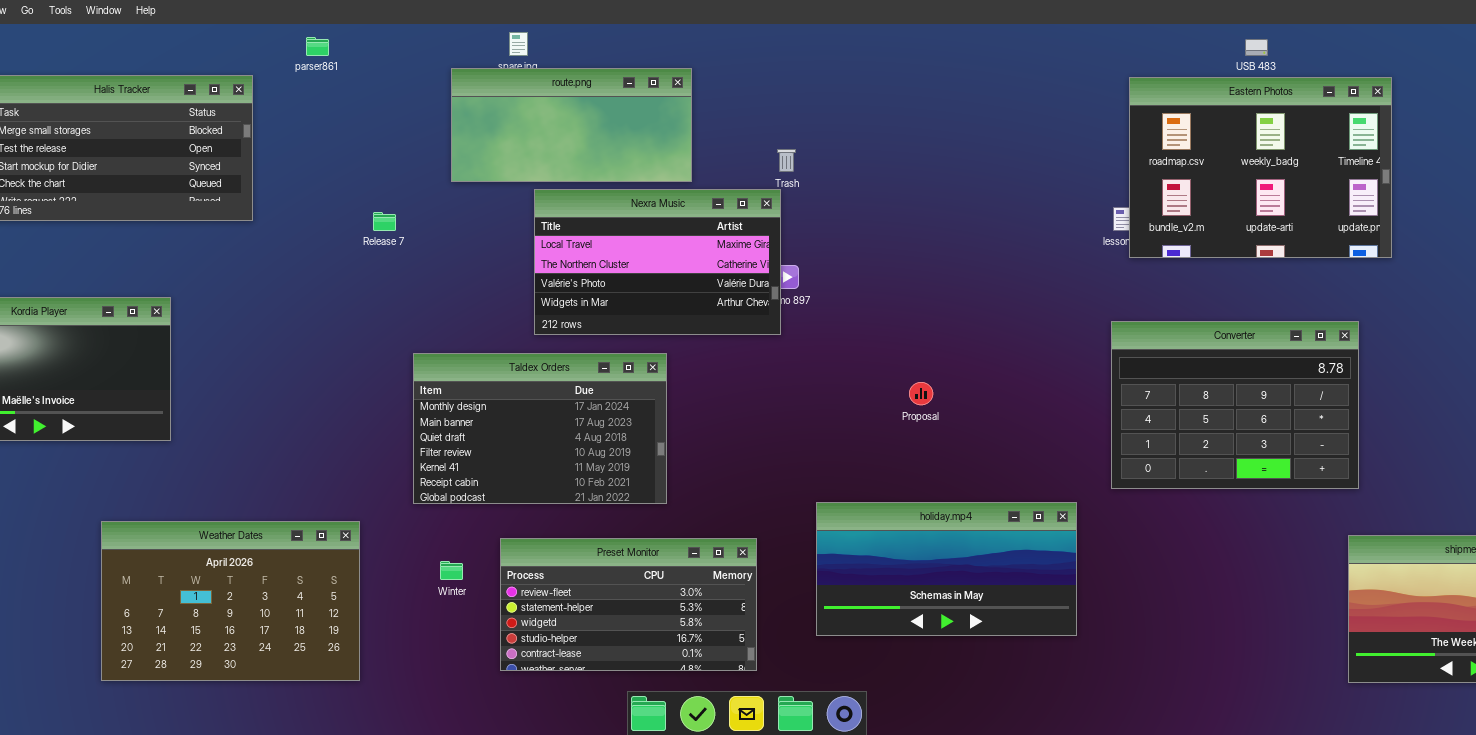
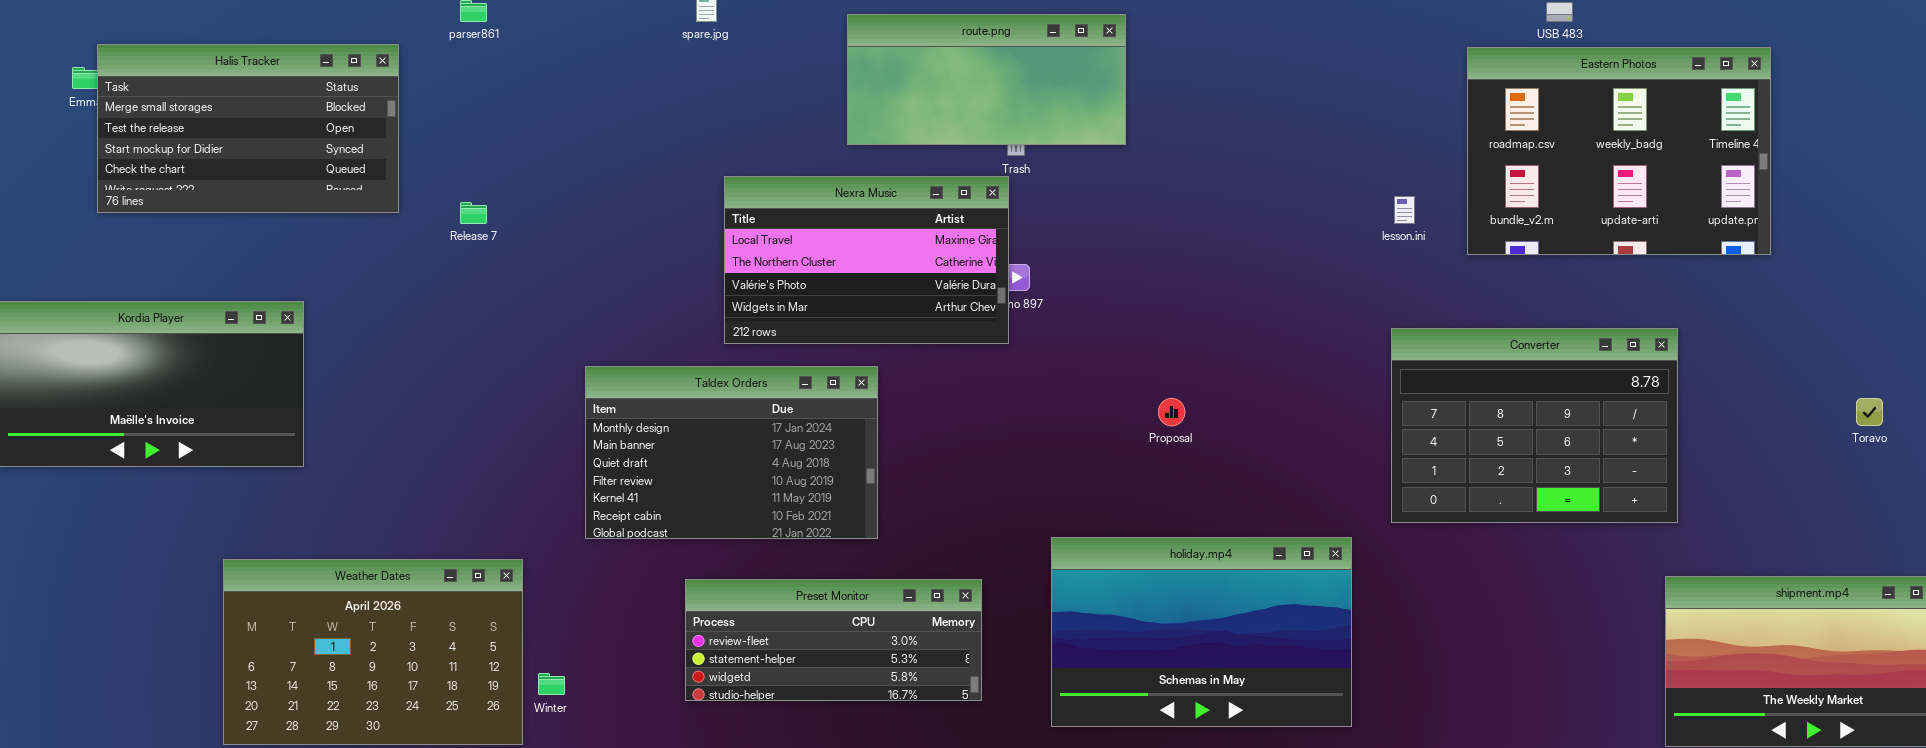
route.png: [451,68,692,182] -> [847,14,1126,145], moved
Eastern Photos: [1129,77,1392,258] -> [1467,47,1771,255], moved
Release 7: [373,212,396,231] -> [460,202,487,224], moved
holiday.mp4: [816,502,1077,636] -> [1051,537,1352,727], resized
Preset Monitor: [500,538,757,671] -> [685,579,982,701], resized
Winter: [440,561,463,580] -> [538,673,565,695], moved

